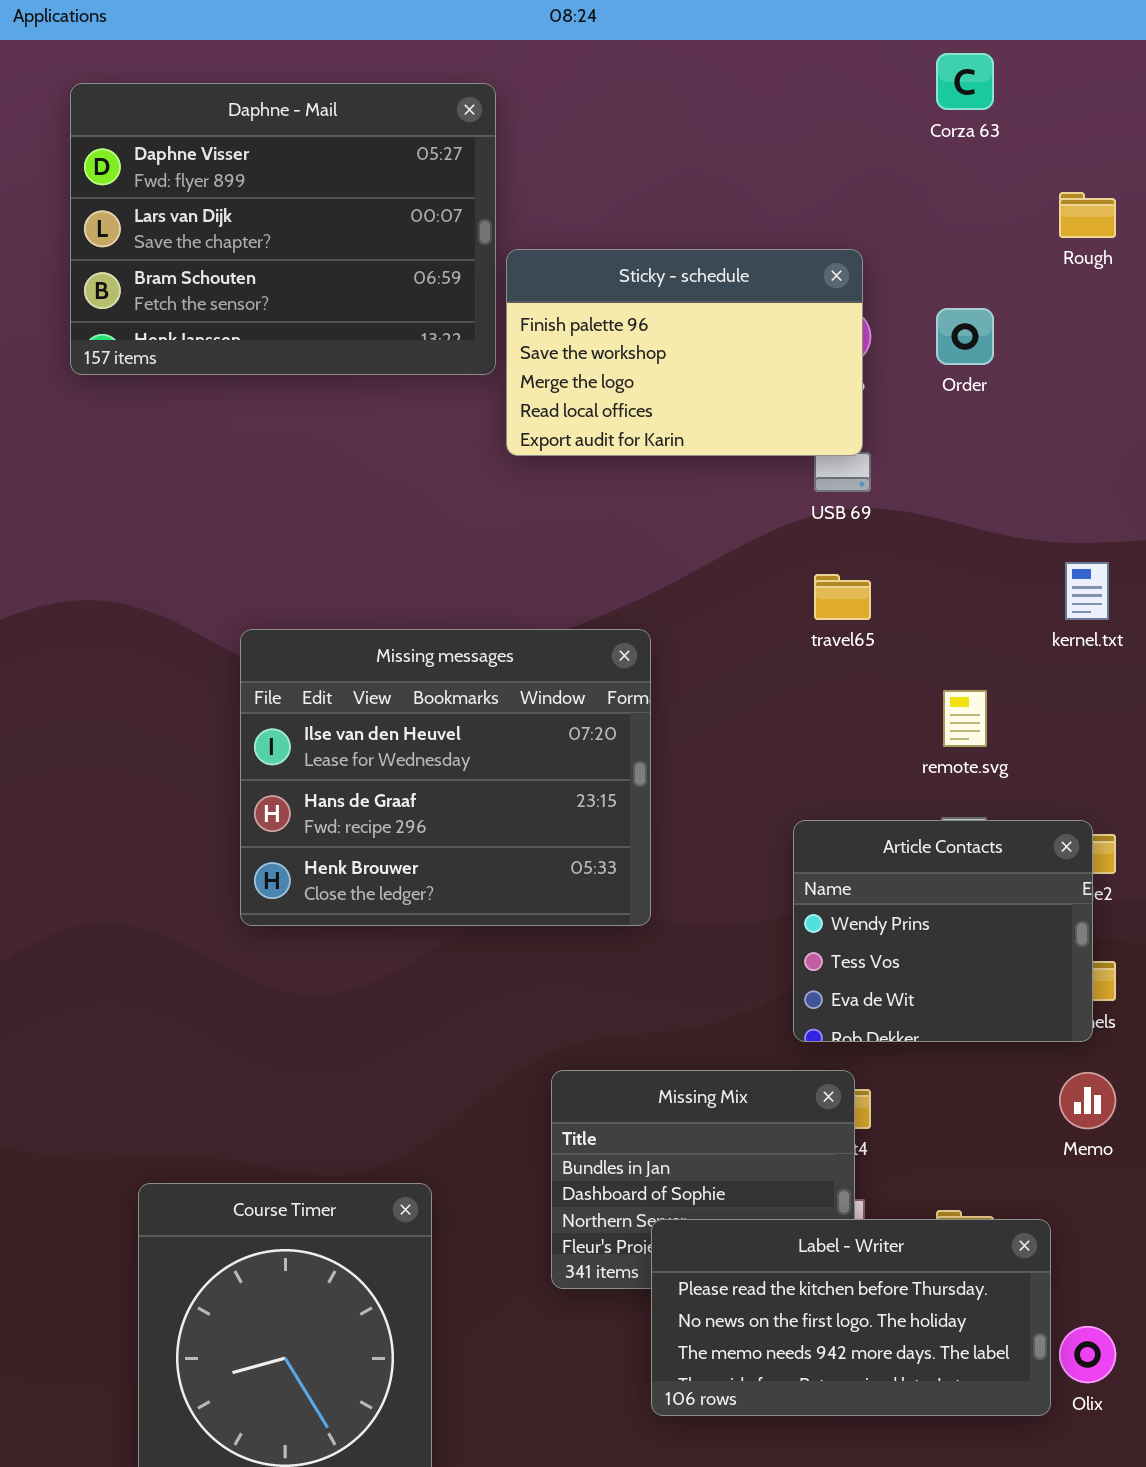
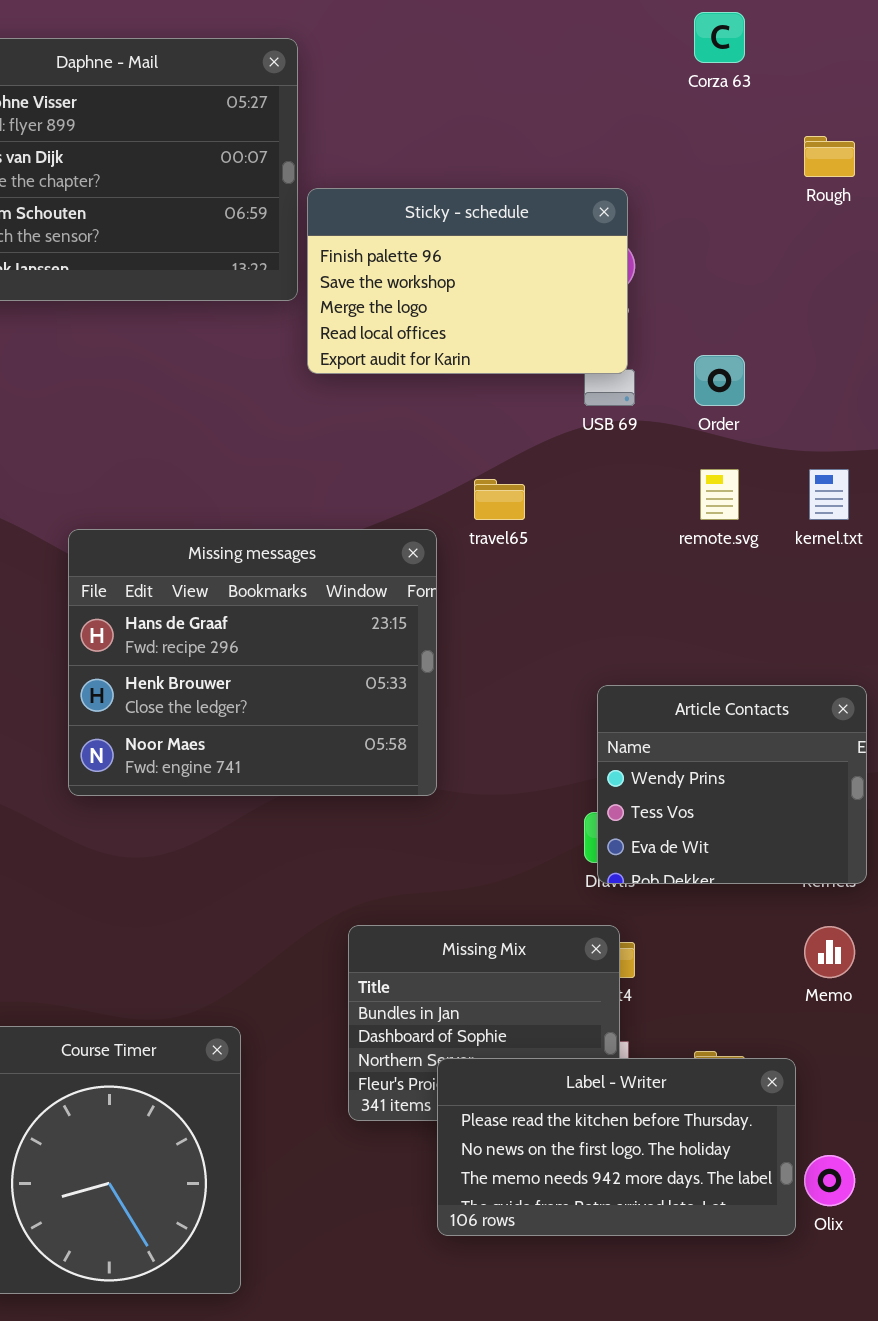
Order: [936,308,994,365] -> [694,355,745,406], moved
travel65: [814,574,871,620] -> [474,479,525,520], moved
Missing messages: [240,629,651,926] -> [68,529,437,796], scrolled down 1 row
remote.svg: [943,690,987,747] -> [700,469,739,520], moved
Article Contacts: [793,820,1093,1042] -> [597,685,867,884], moved

